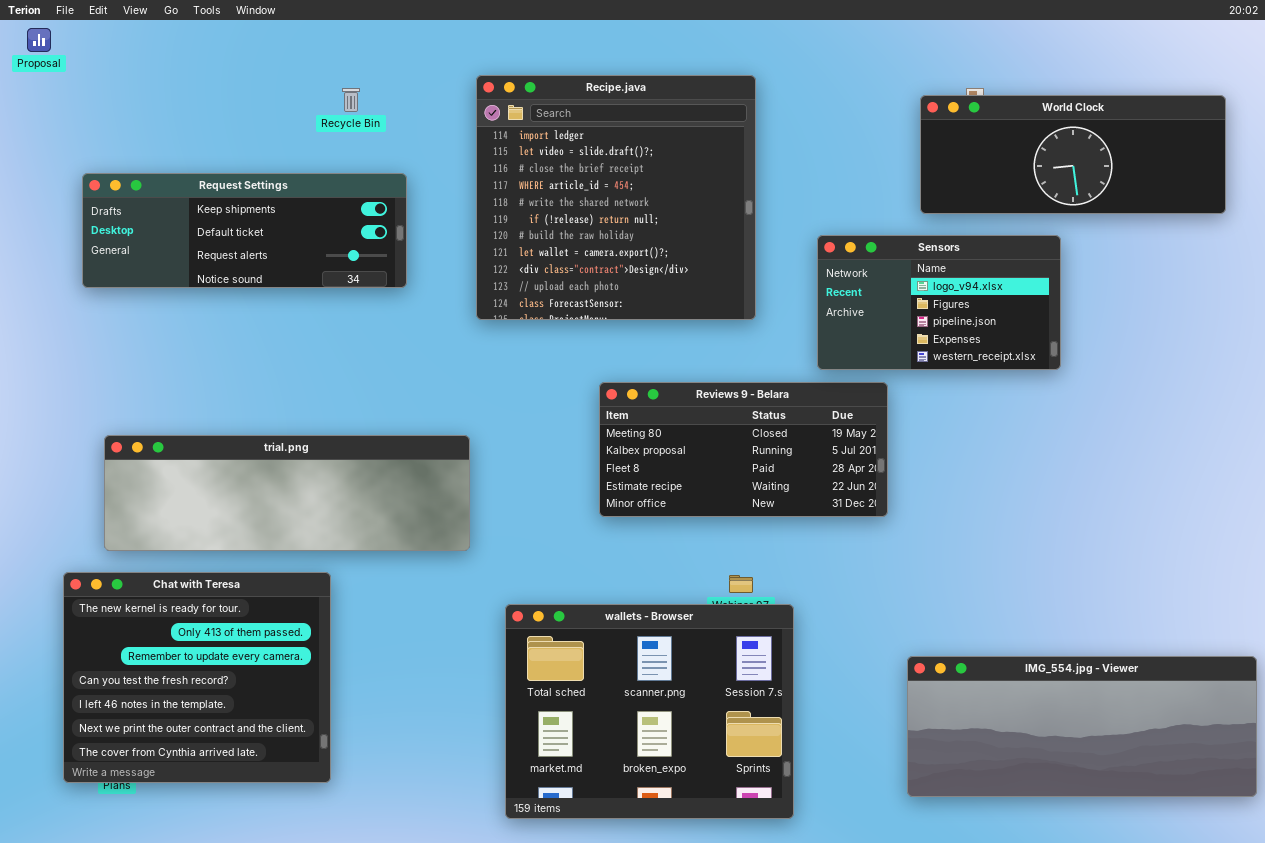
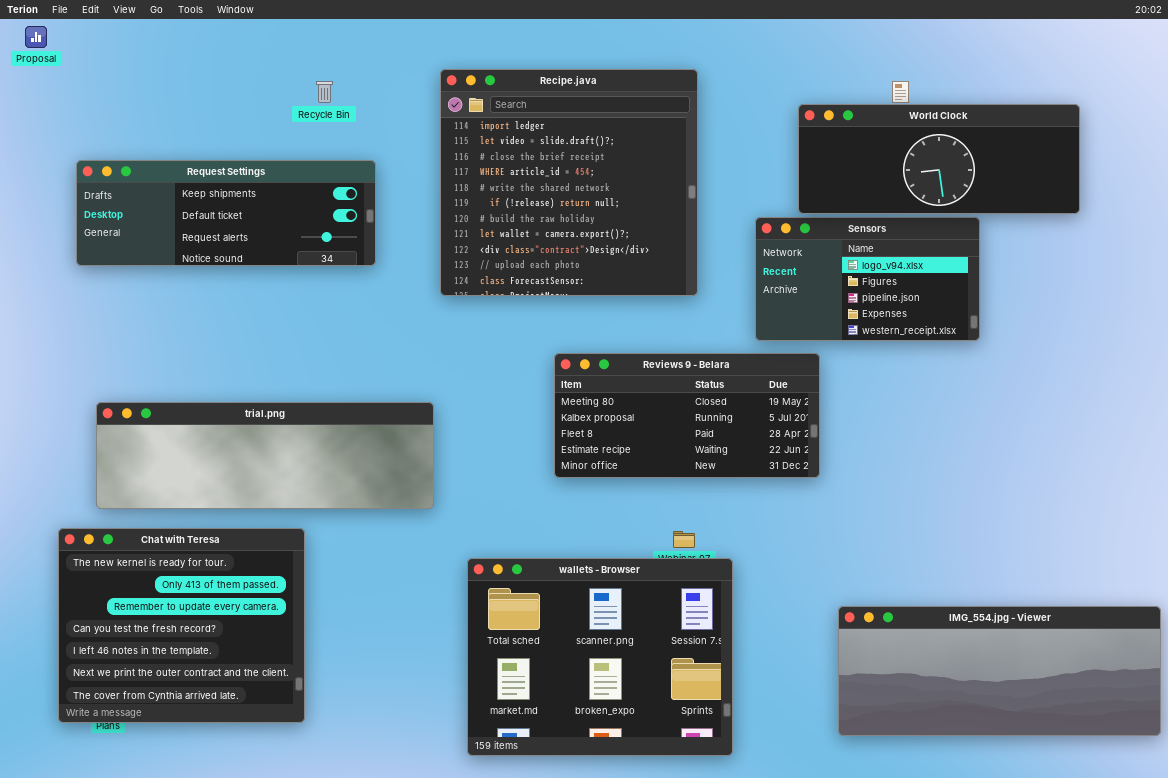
World Clock: [920,95,1226,214] -> [798,104,1080,214], moved

